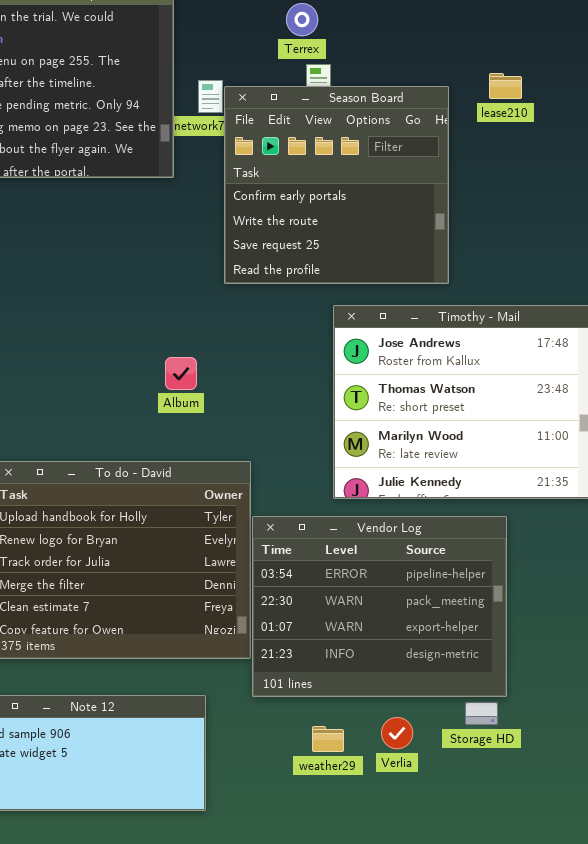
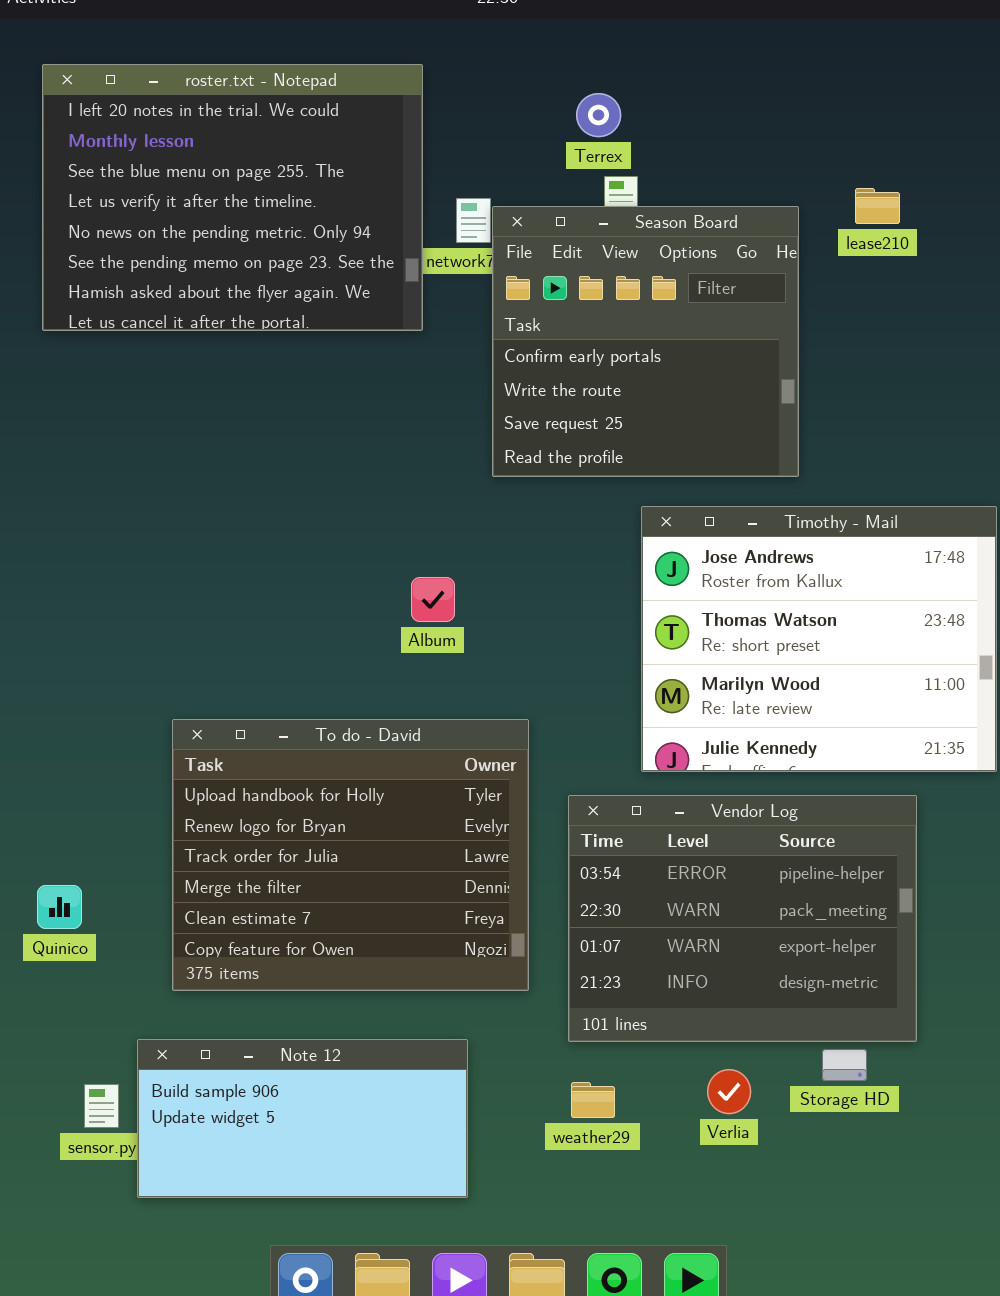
Vendor Log: [252,516,507,697] -> [568,795,917,1042], moved
weather29: [312,726,344,752] -> [571,1082,615,1118], moved

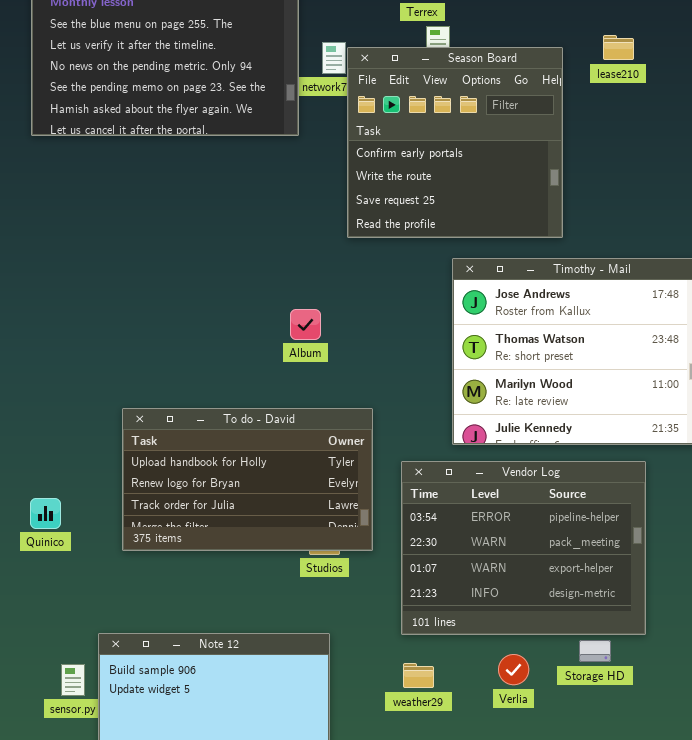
To do - David: [172,719,529,991] -> [122,408,373,551], resized
Quinico: [37,885,82,929] -> [30,498,61,529], moved

